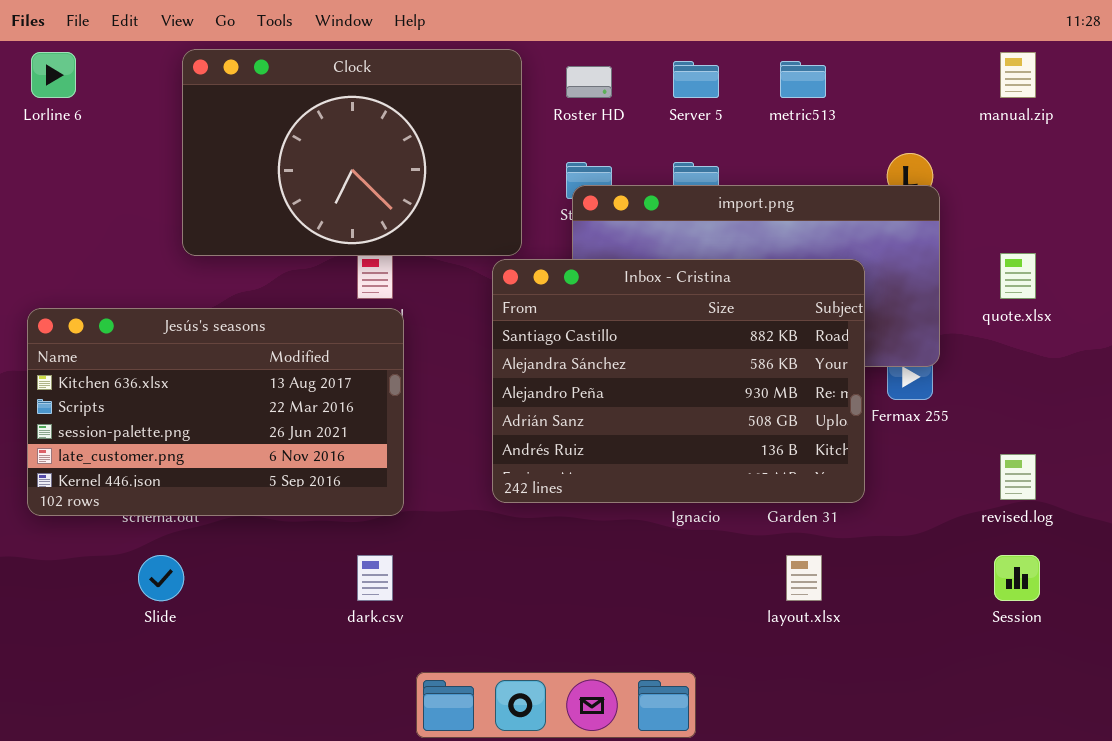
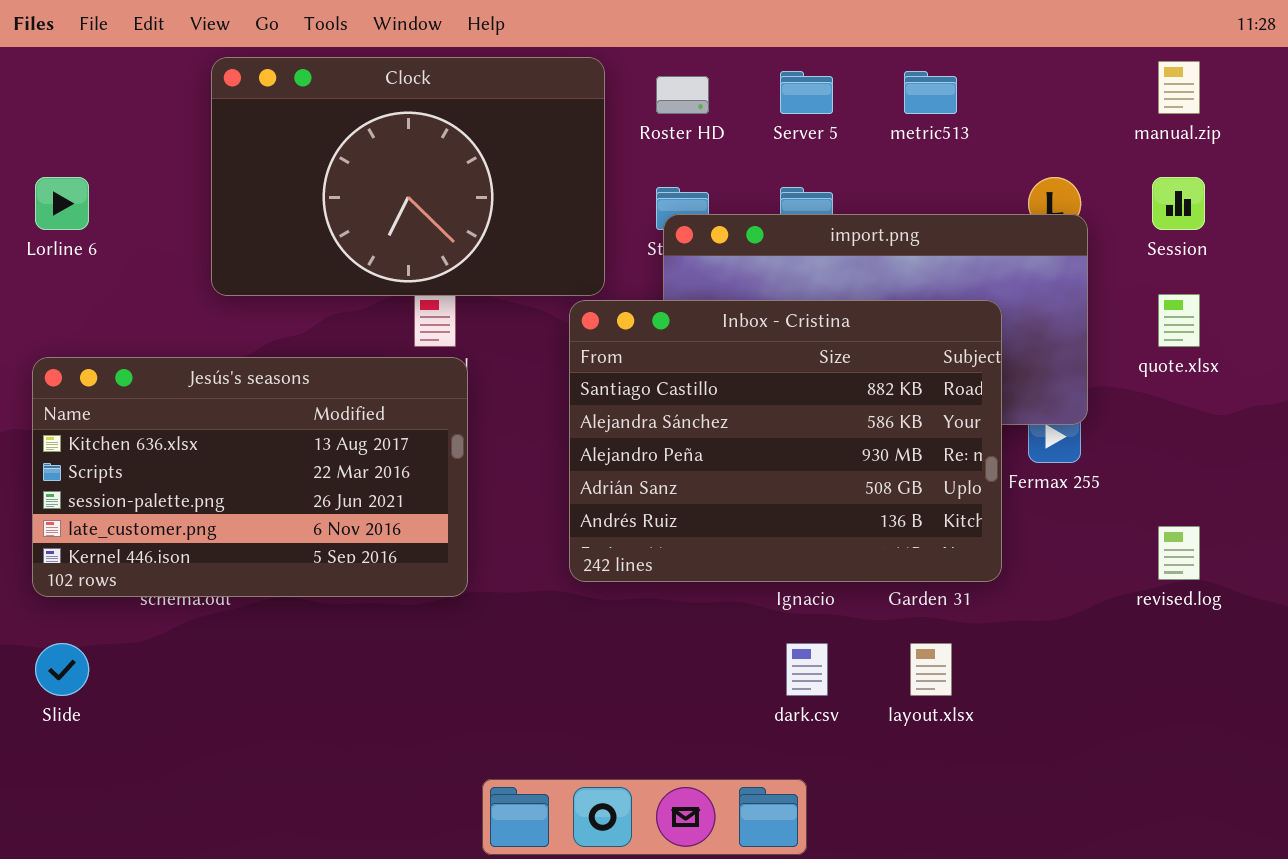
Lorline 6: [31,52,76,98] -> [35,177,89,230], moved
Slide: [138,555,184,601] -> [35,643,89,696], moved
dark.csv: [357,555,393,601] -> [786,643,828,696], moved
Session: [994,555,1040,601] -> [1152,177,1205,230], moved

